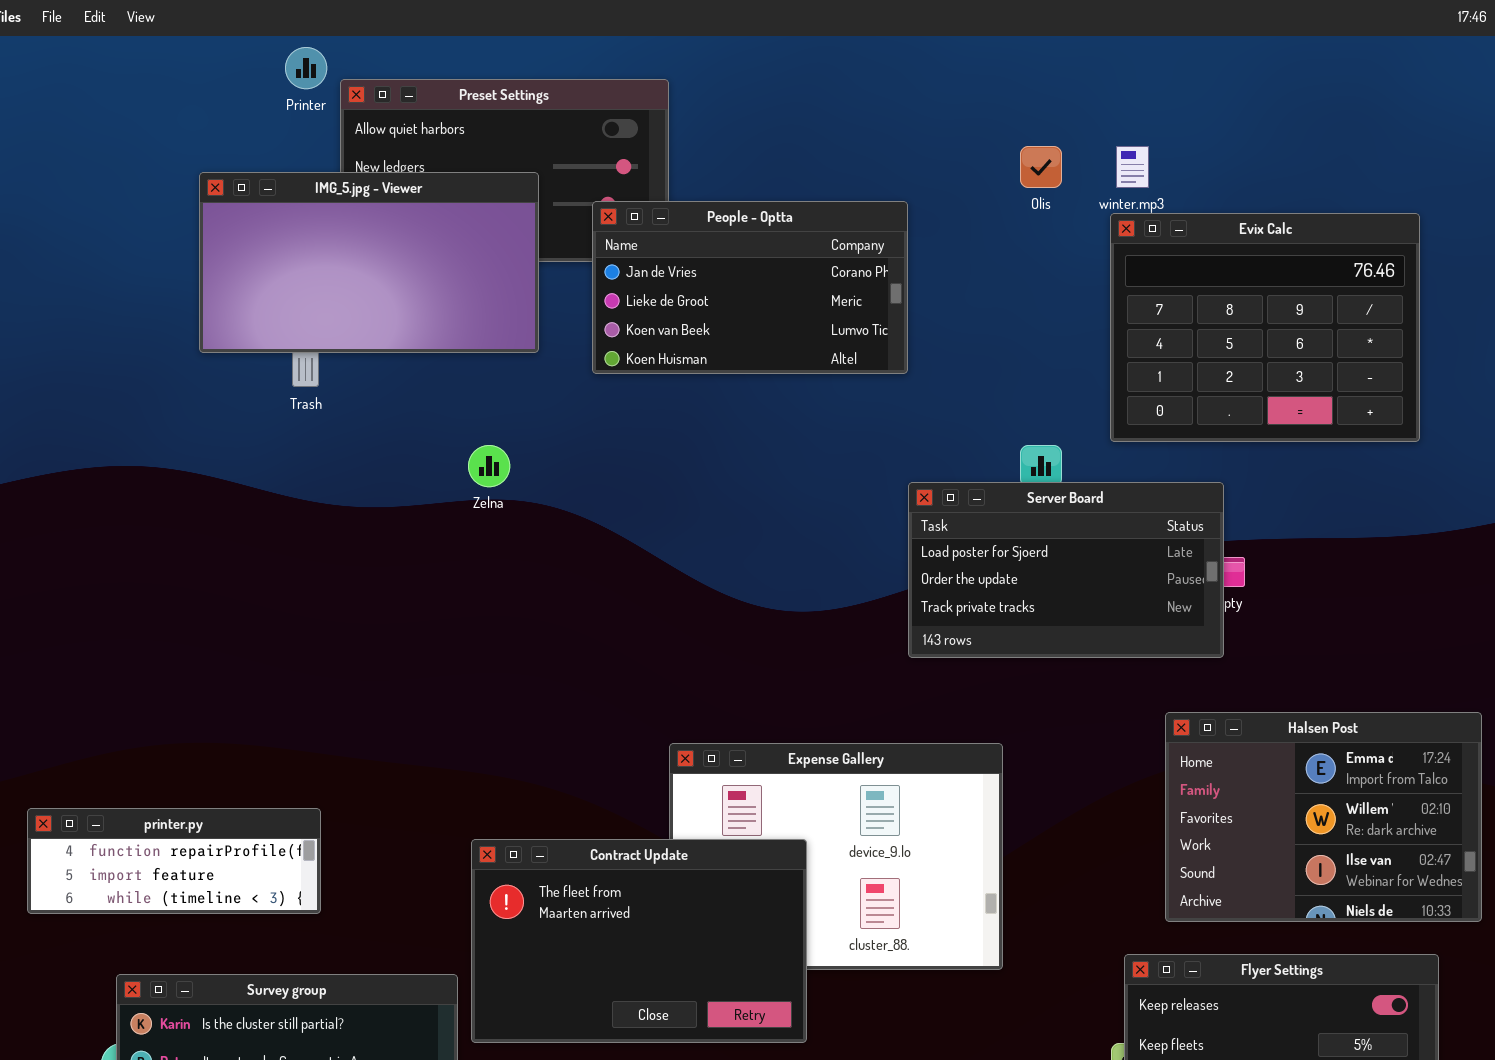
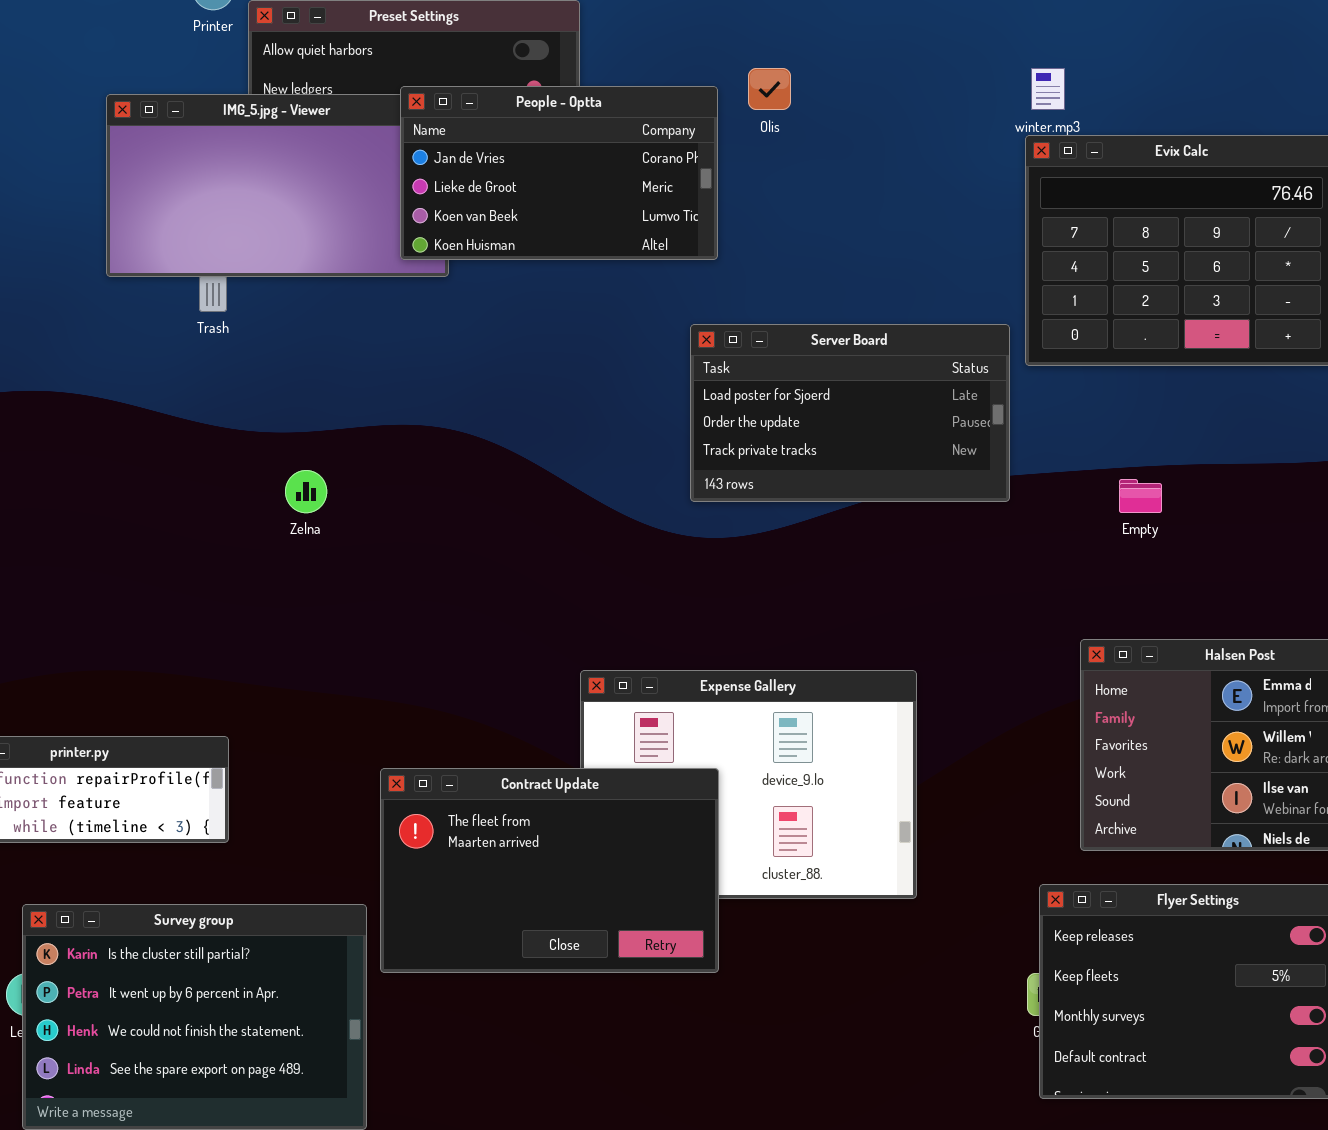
Olis: [1020,146,1062,188] -> [748,68,791,110], moved
People - Optta: [592,201,908,374] -> [400,86,718,260], moved
Zelna: [468,445,510,487] -> [285,470,327,513], moved
Server Board: [908,482,1224,658] -> [690,324,1010,502], moved

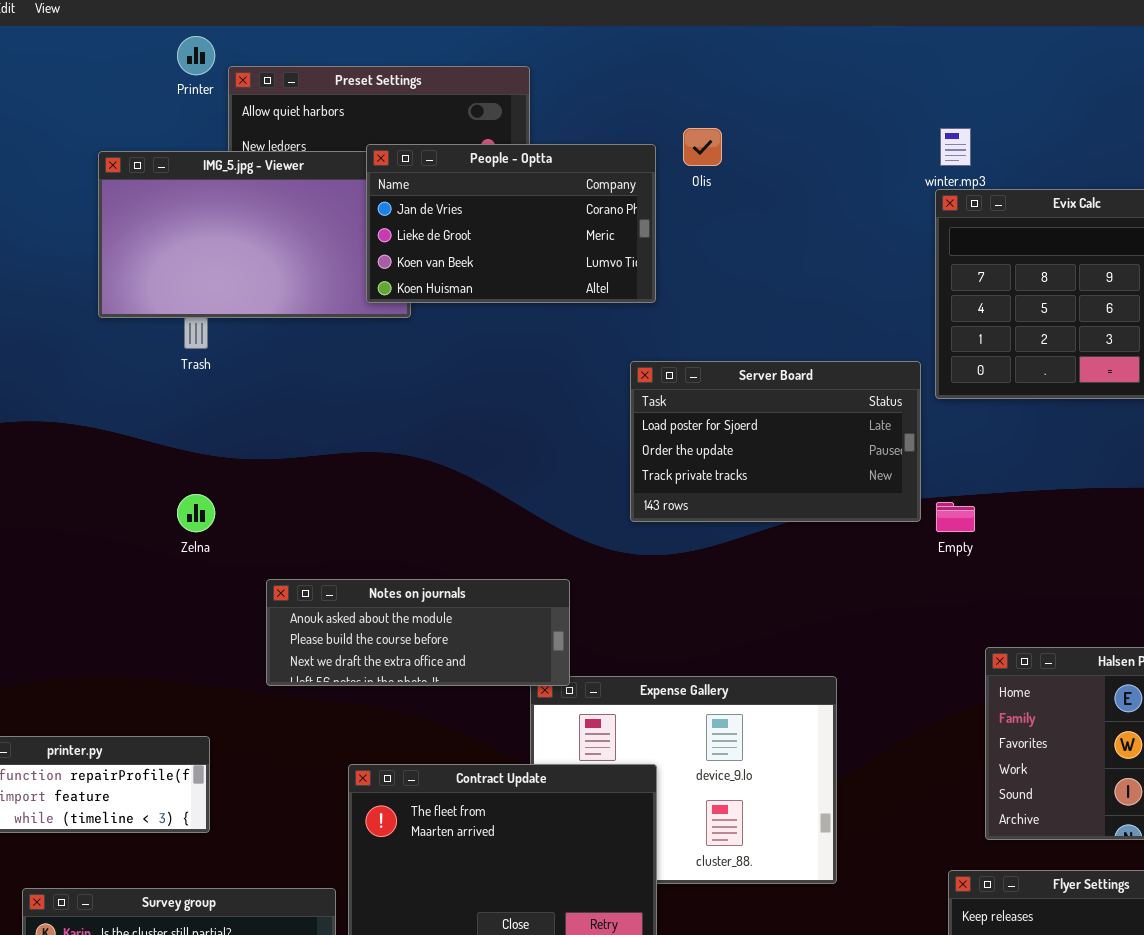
Zelna: [285,470,327,513] -> [177,494,215,532], moved
Empty: [1119,479,1162,513] -> [936,502,975,532], moved
Notes on journals: none -> [266,579,570,686], opened

